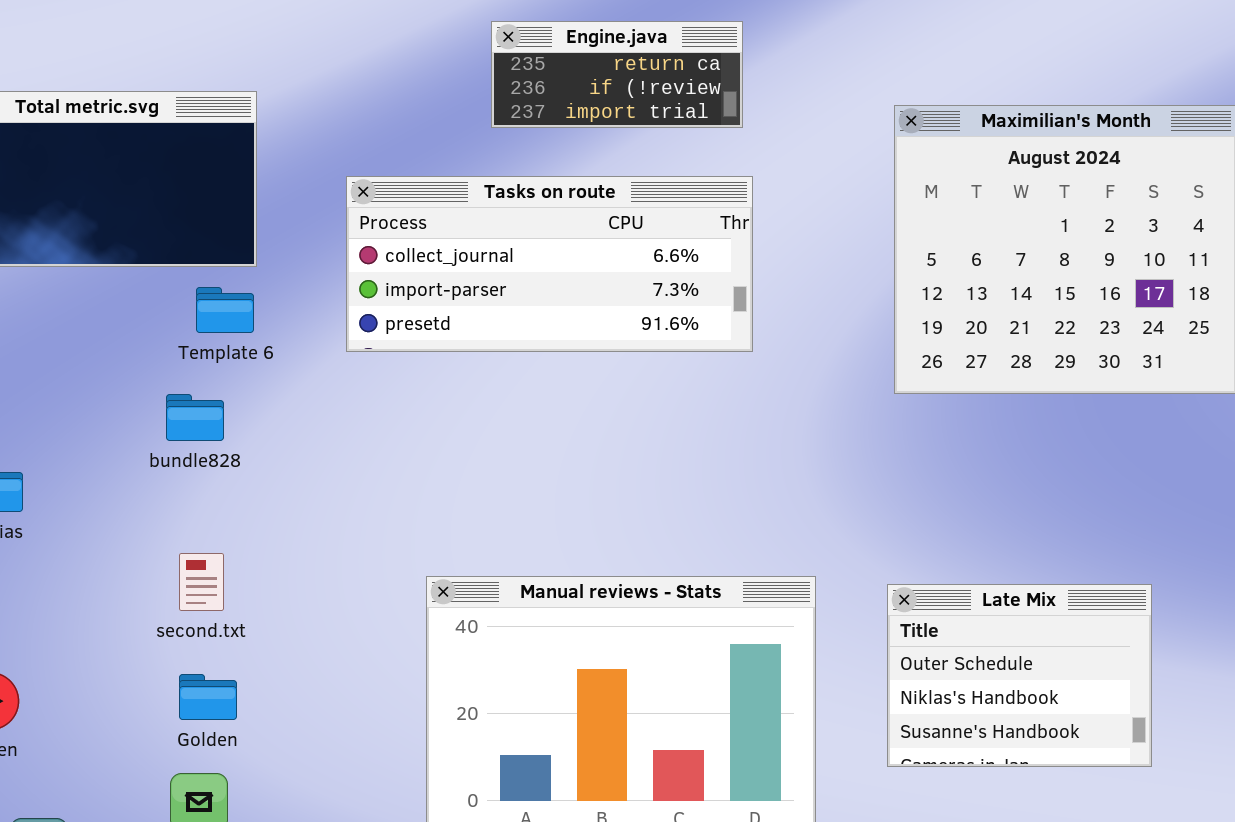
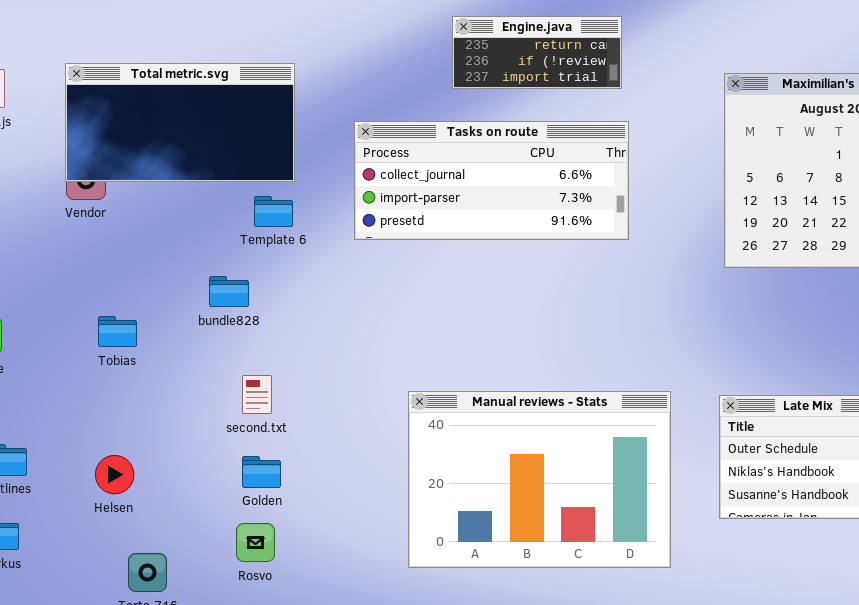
bundle828: [166,394,224,441] -> [209,276,249,307], moved

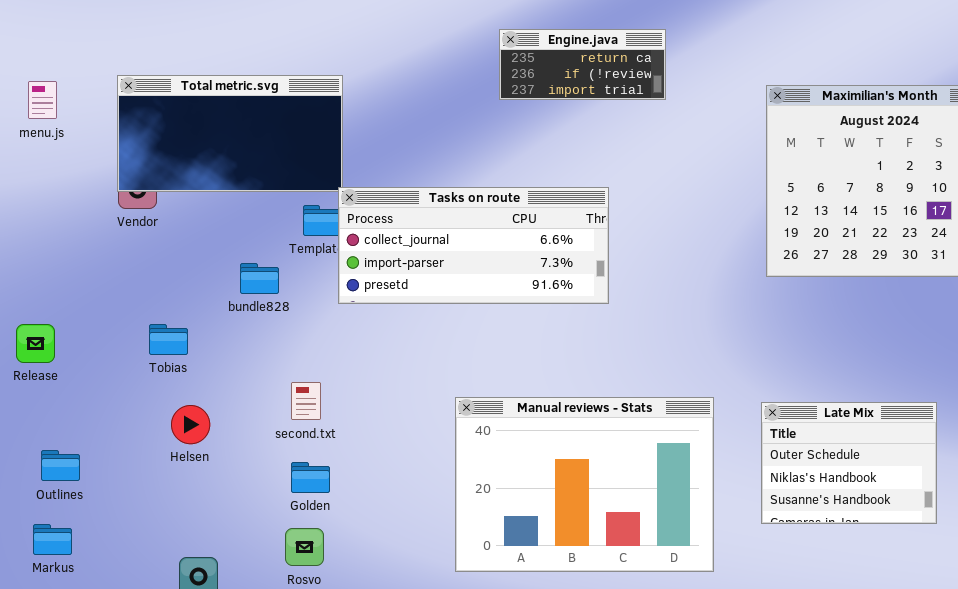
Tasks on route: [354,121,629,240] -> [338,187,609,304], moved
bundle828: [209,276,249,307] -> [240,263,279,294], moved
Helsen: [95,455,134,494] -> [171,405,210,444], moved

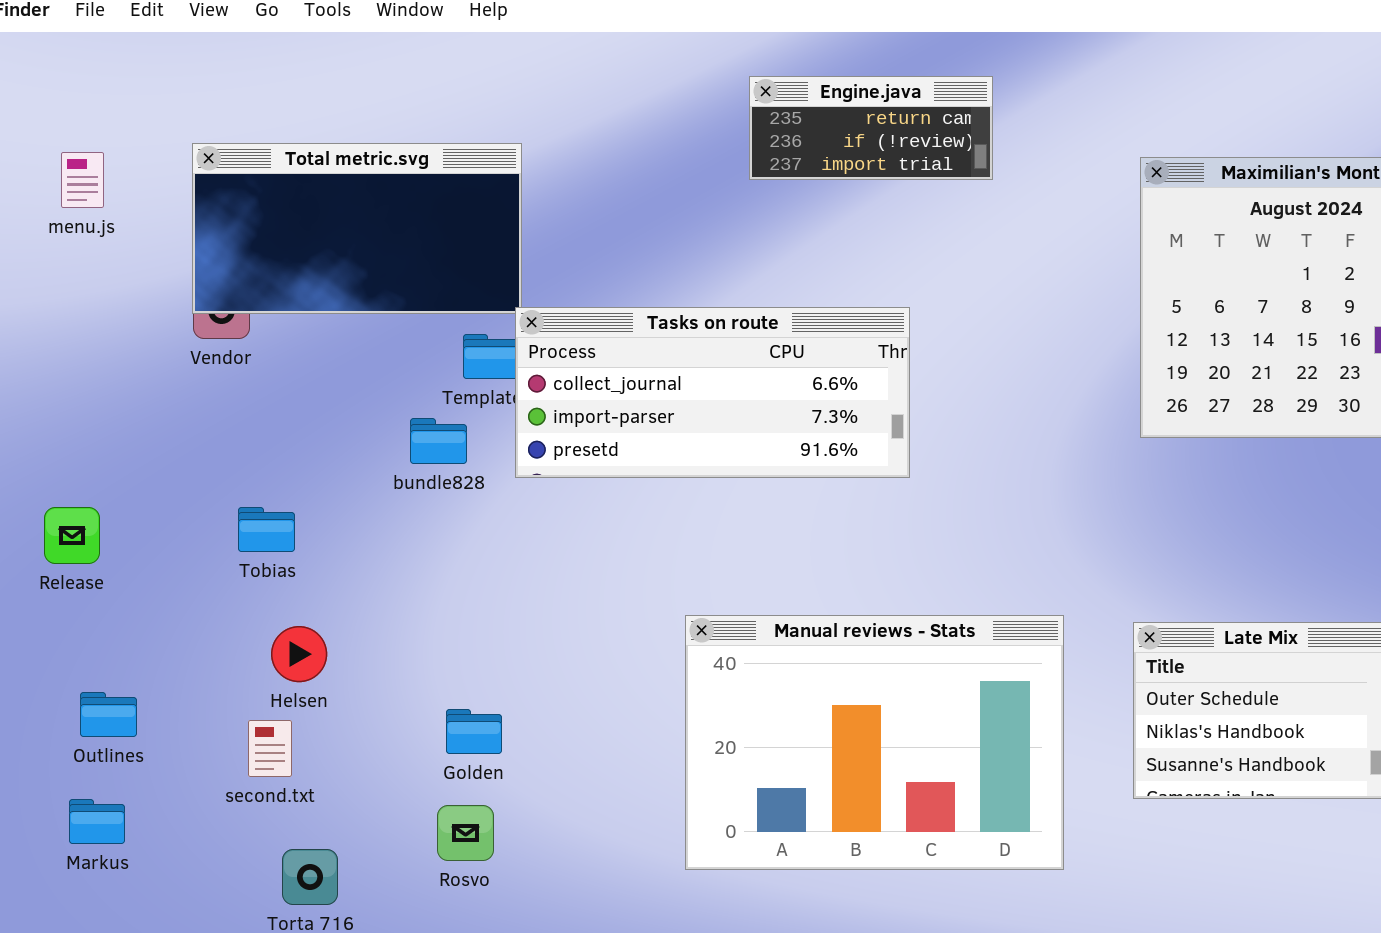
bundle828: [240,263,279,294] -> [410,418,467,464], moved
second.txt: [291,382,321,420] -> [248,720,292,777], moved

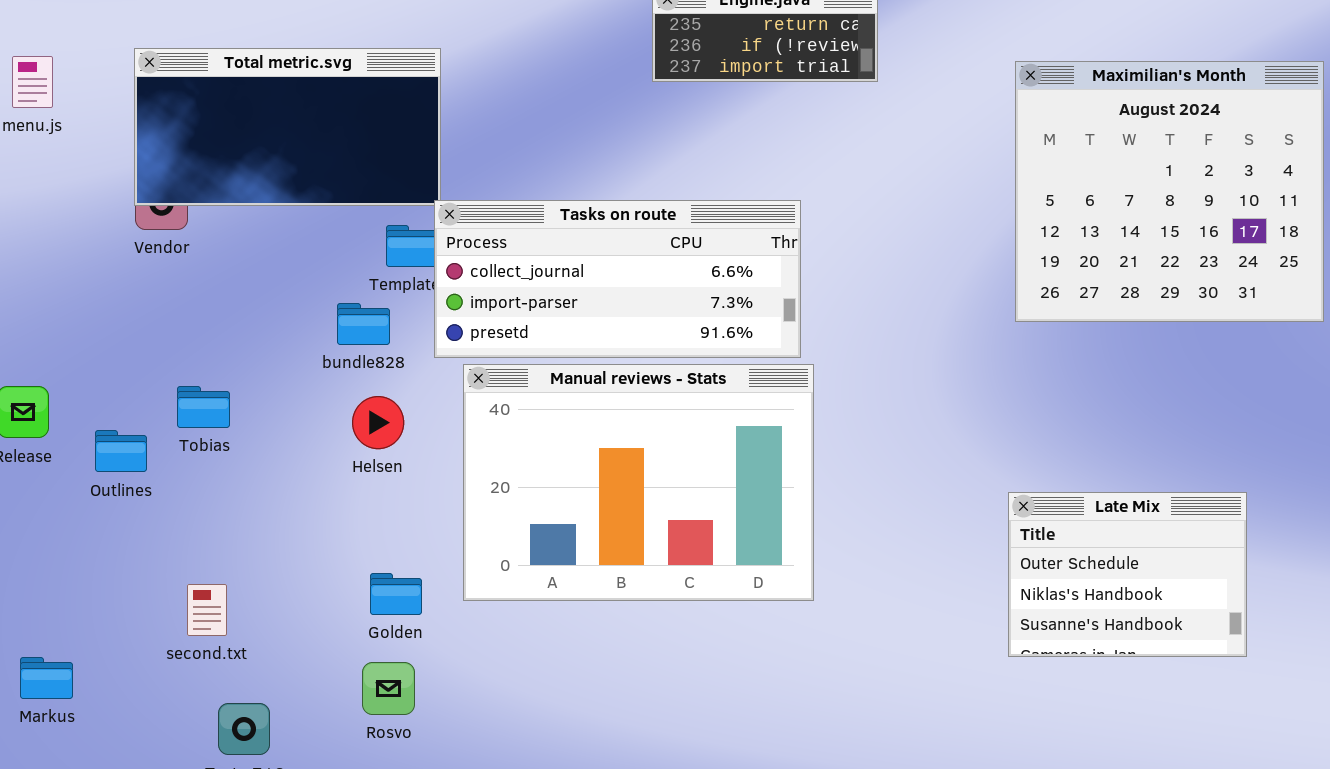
Manual reviews - Stats: [685,615,1064,870] -> [463,364,814,601], moved
Helsen: [271,626,327,682] -> [352,396,404,449], moved
Outlines: [80,692,137,737] -> [95,430,147,472], moved

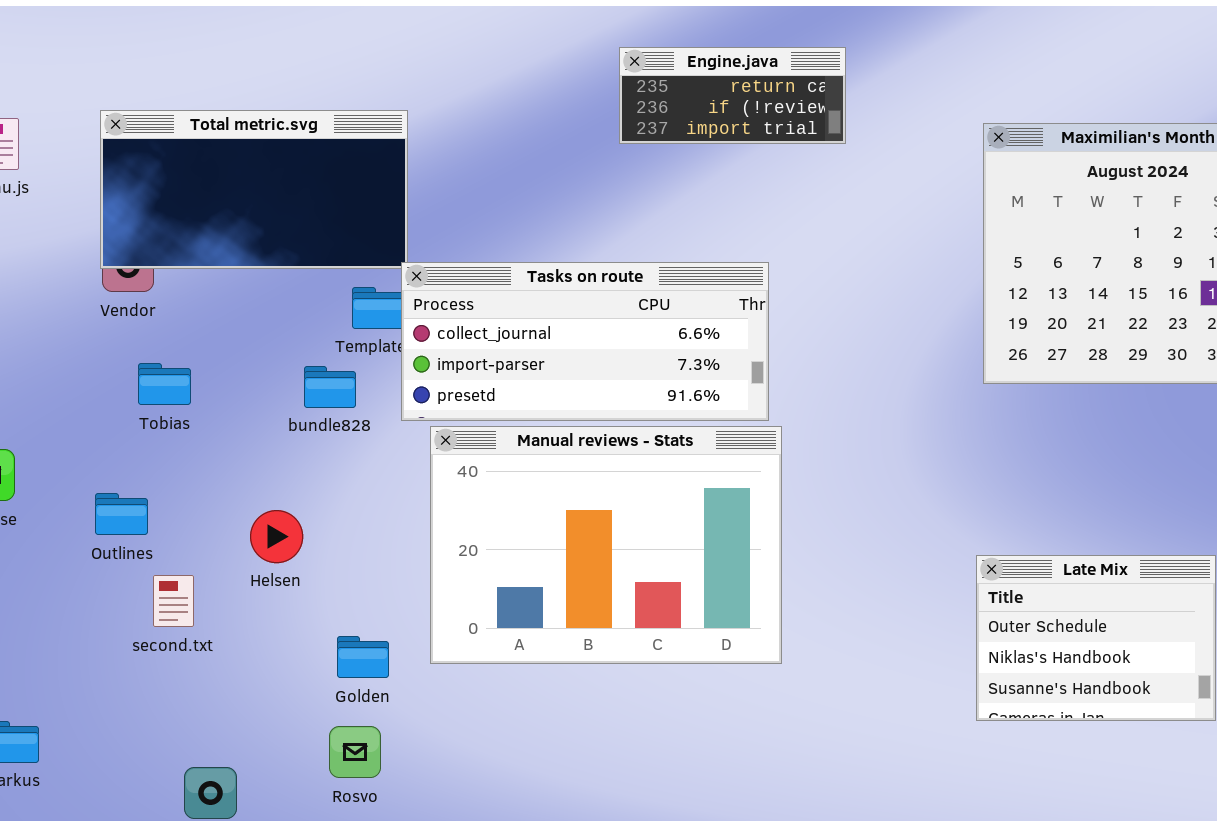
Tobias: [177,386,230,428] -> [138,363,191,405], moved
Helsen: [352,396,404,449] -> [250,510,303,563], moved
Outlines: [95,430,147,472] -> [95,493,148,535], moved
second.txt: [187,584,227,636] -> [153,575,194,627], moved

